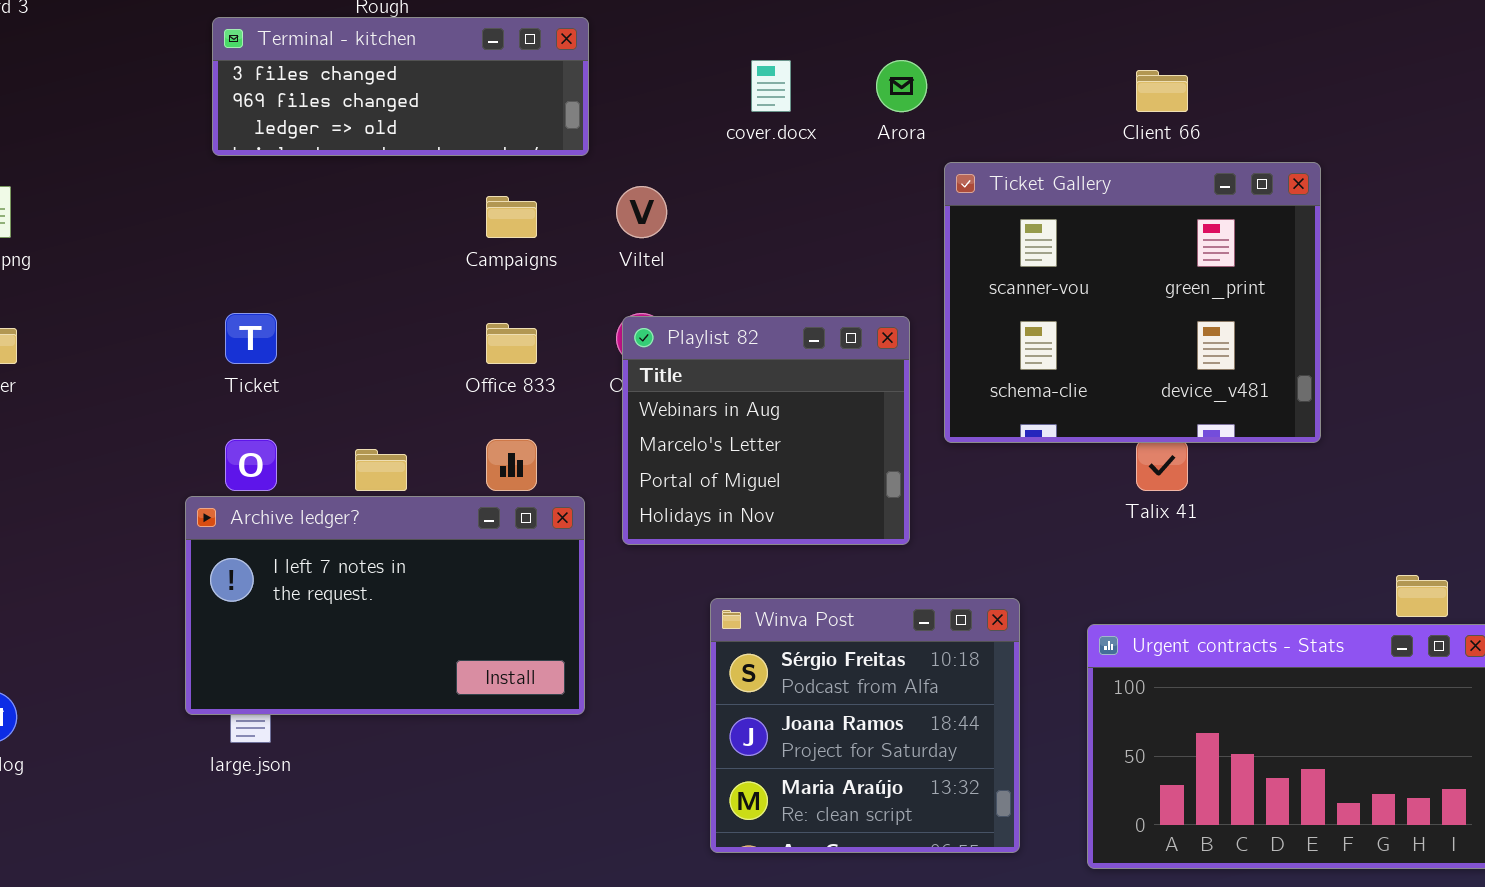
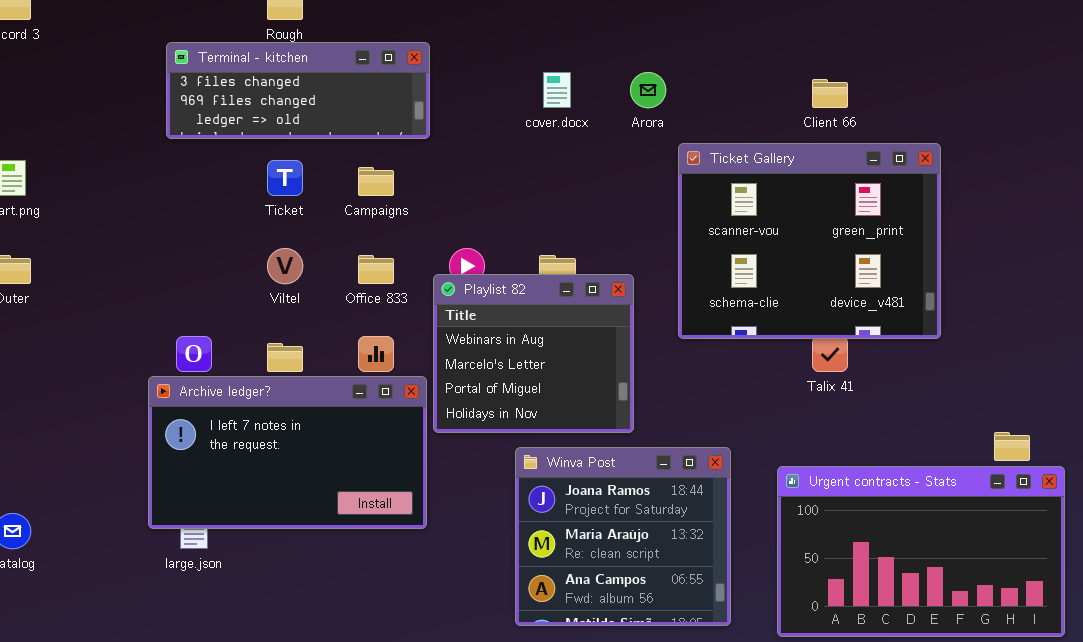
Viltel: [616,186,667,238] -> [267,248,303,284], moved
Ticket: [225,313,277,364] -> [267,160,303,196], moved
Playlist 82: [622,316,910,545] -> [433,274,634,433], moved
Winva Post: [710,598,1020,853] -> [515,447,731,626], scrolled down 1 row

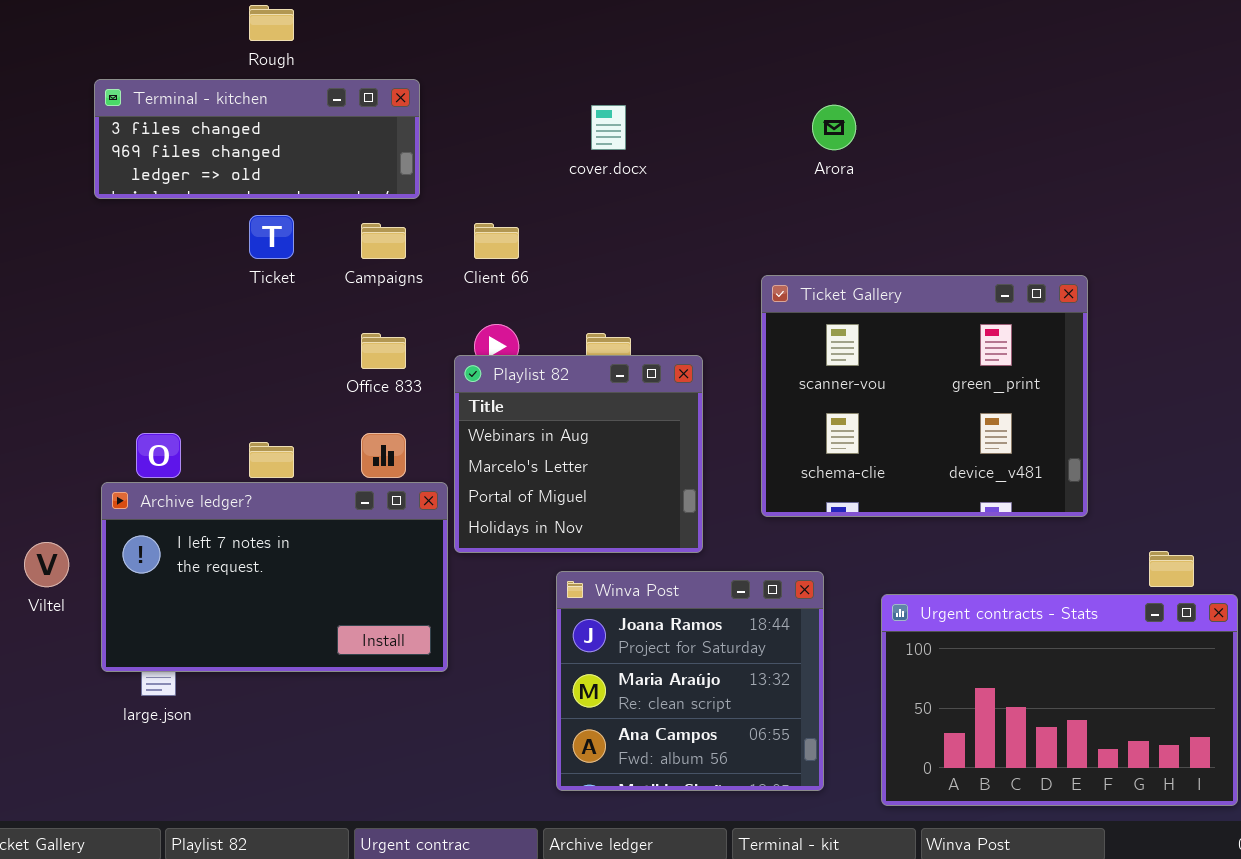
Terminal - kitchen: [166,42,430,139] -> [94,79,420,199], moved
Arora: [630,72,666,108] -> [812,105,856,150], moved
Client 66: [812,79,848,108] -> [474,223,519,259], moved
Ticket Gallery: [678,143,941,339] -> [761,275,1088,517], moved
Viltel: [267,248,303,284] -> [24,542,69,587], moved

